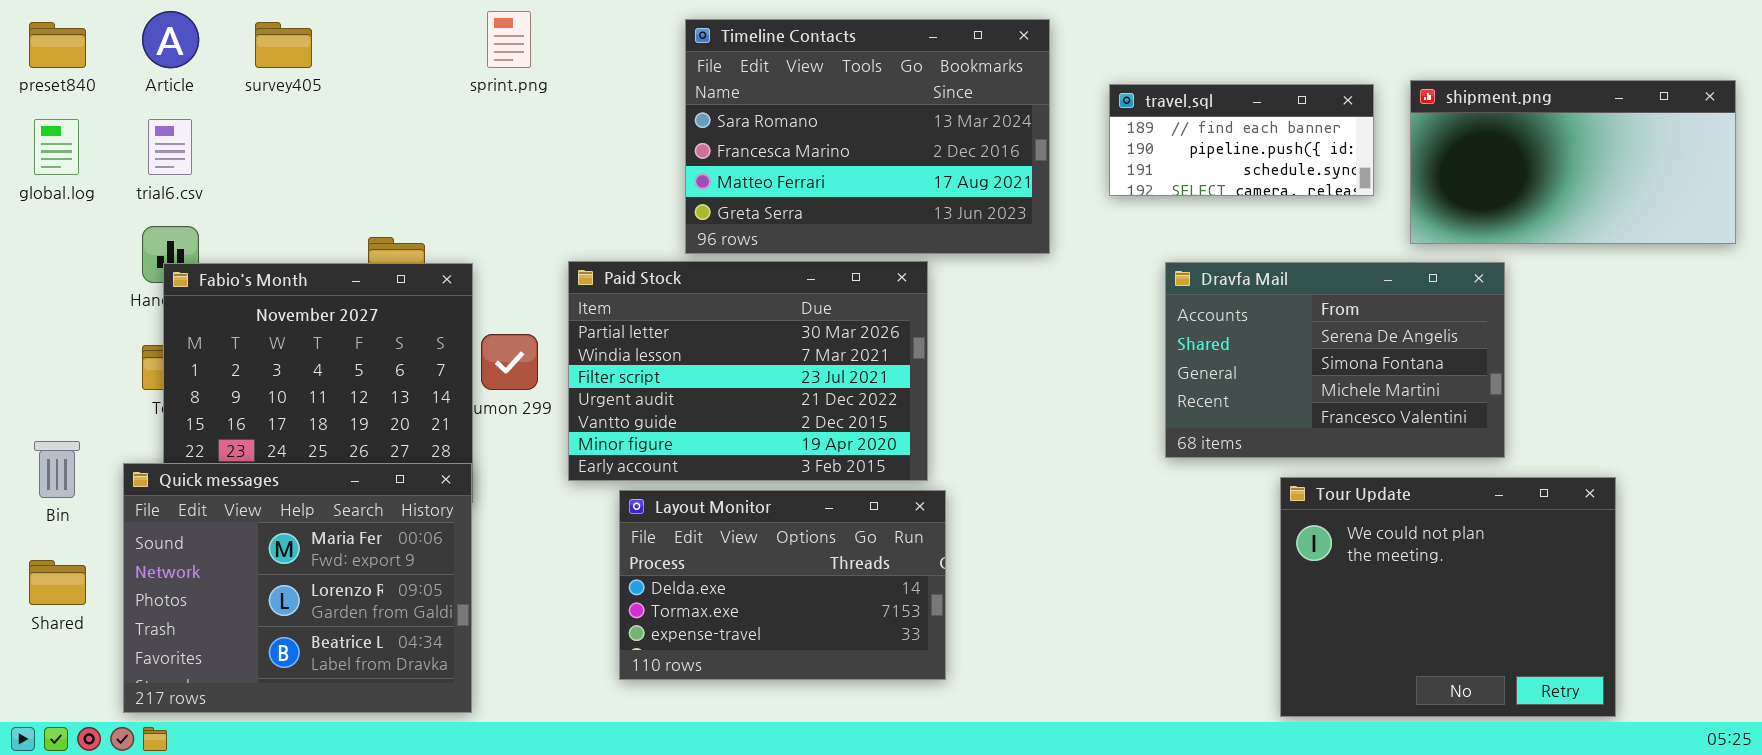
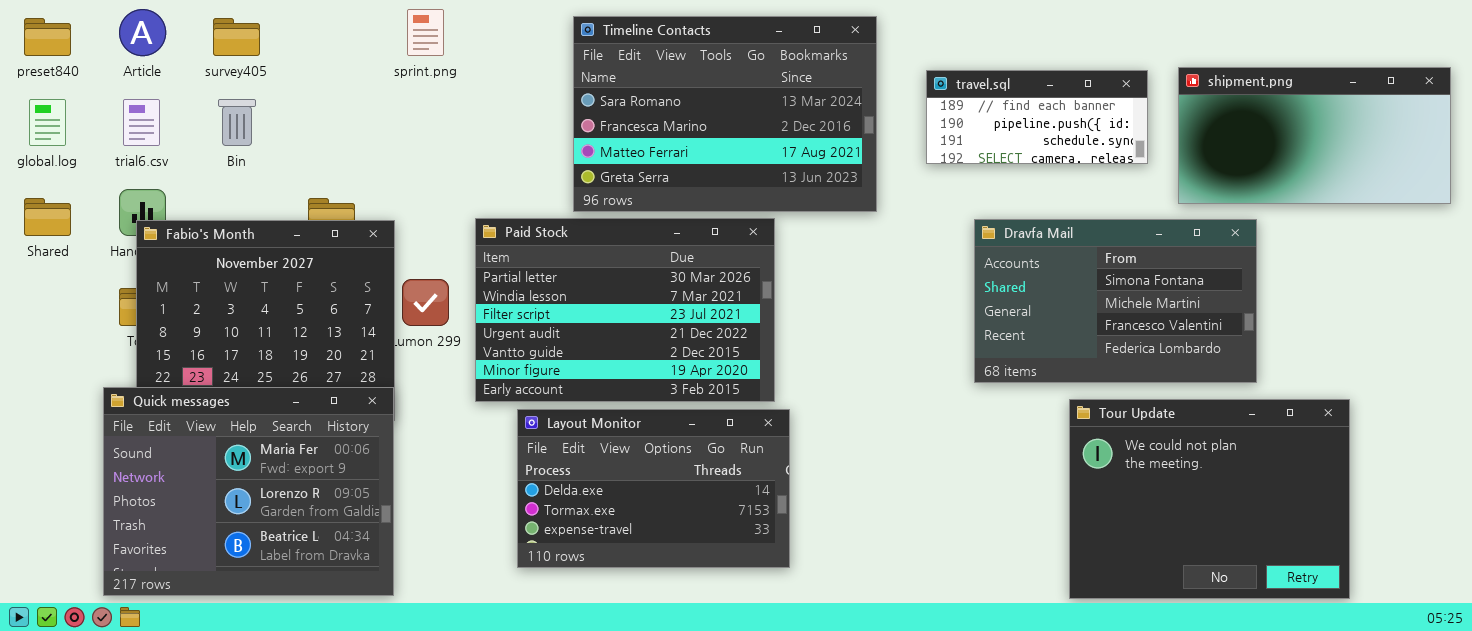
Dravfa Mail: [1165,262,1505,458] -> [974,219,1257,383], scrolled down 1 row
Bin: [34,441,80,498] -> [218,99,256,146], moved
Shared: [29,560,86,605] -> [24,198,71,236], moved

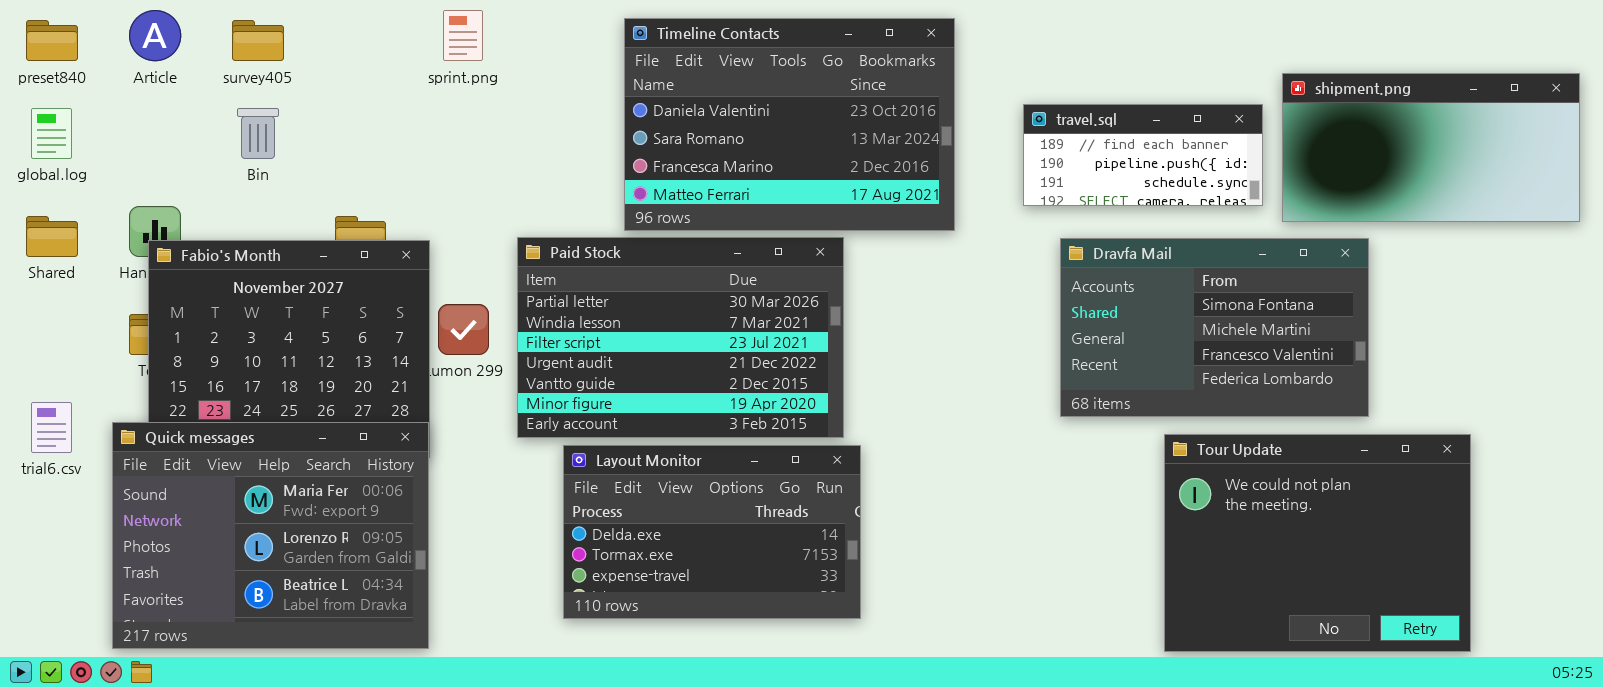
Timeline Contacts: [573,16,877,212] -> [624,18,955,231], scrolled up 1 row
travel.sql: [926,70,1148,164] -> [1023,104,1263,206], moved
trial6.csv: [123,99,160,146] -> [31,402,72,453], moved

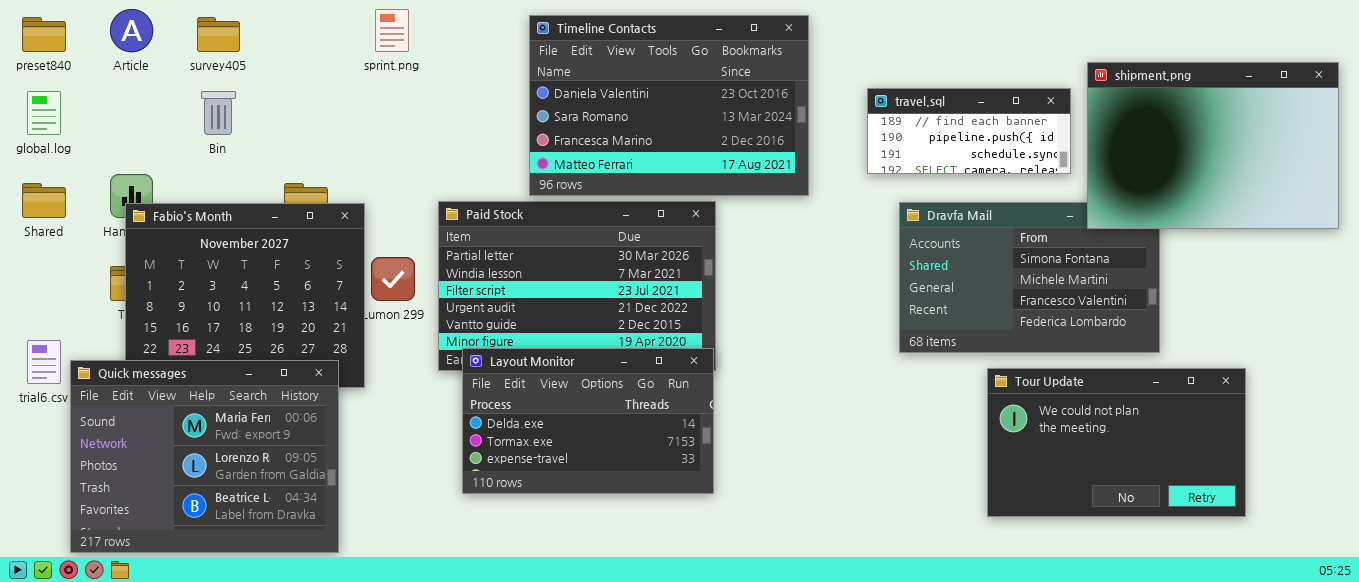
shipment.png: [1282,73,1580,222] -> [1087,62,1339,229], resized
Quick messages: [112,422,429,649] -> [70,360,339,553], moved
Tour Update: [1164,434,1471,652] -> [987,368,1246,517], resized
Layout Monitor: [563,445,861,619] -> [462,348,714,494], moved

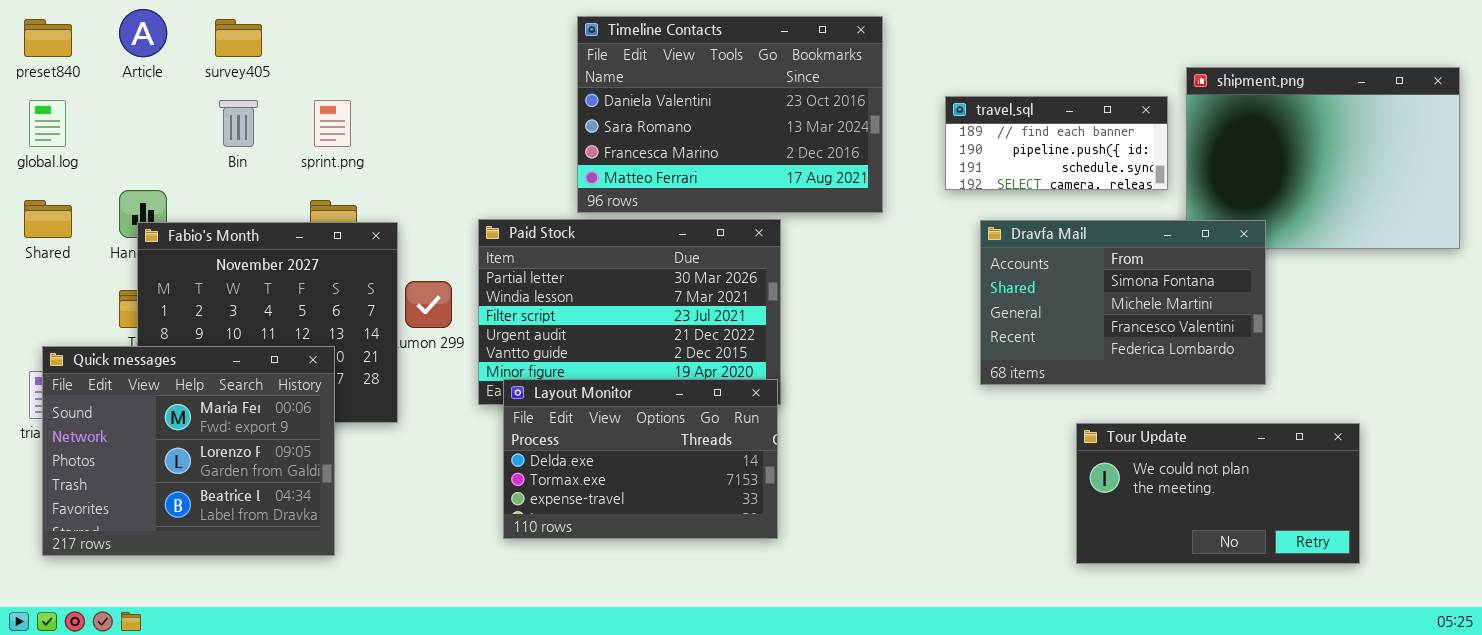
sprint.png: [375,9,409,52] -> [314,100,351,147], moved
Dravfa Mail: [899,202,1160,353] -> [980,220,1266,385], raised
Quick messages: [70,360,339,553] -> [42,346,335,556], moved
Tour Update: [987,368,1246,517] -> [1076,423,1360,564], resized

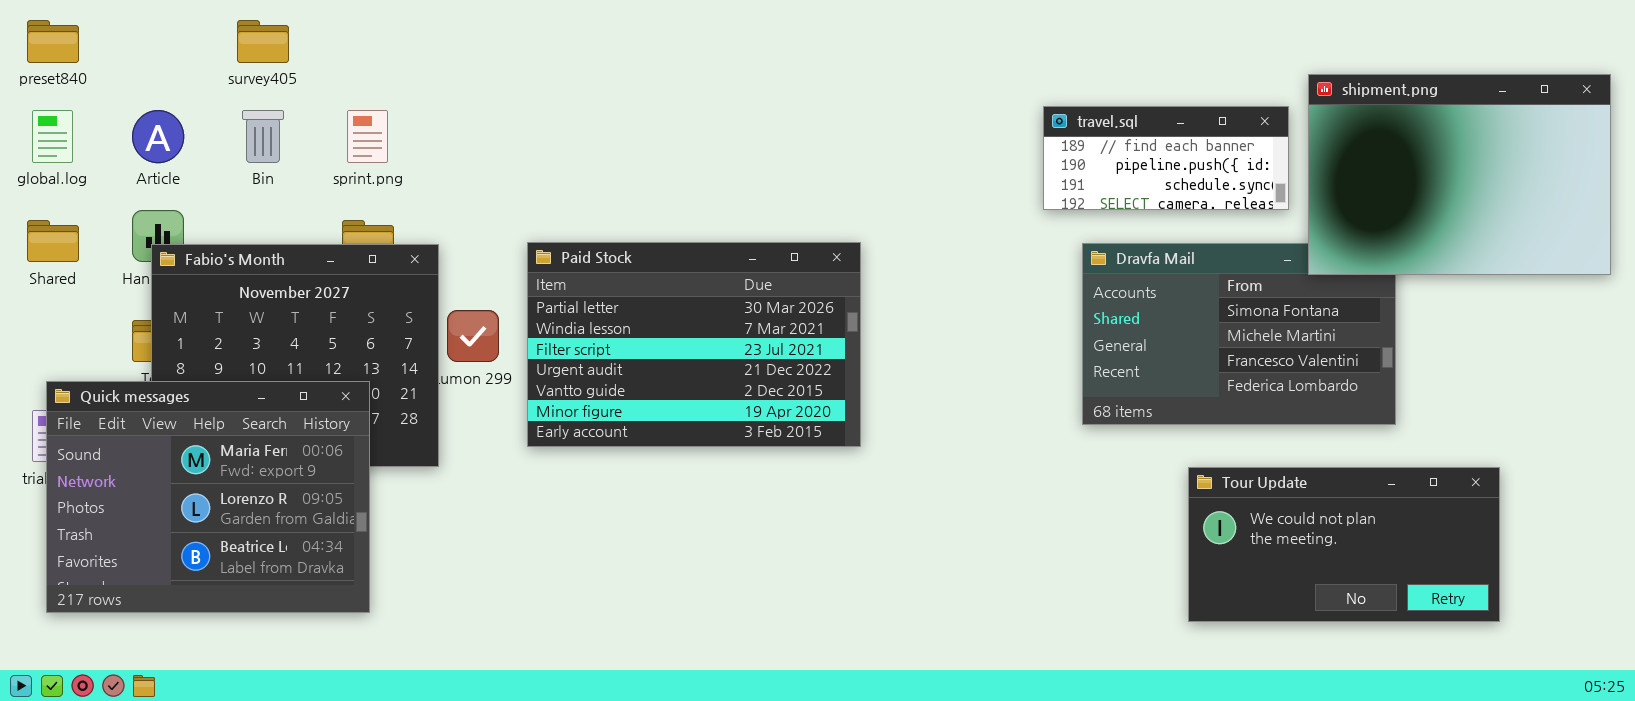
Article: [119,9,167,57] -> [132,110,184,163], moved
Timeline Contacts: [577,16,883,213] -> none, closed
shipment.png: [1186,67,1460,249] -> [1308,74,1611,275], raised
Layout Monitor: [503,379,778,539] -> none, closed

